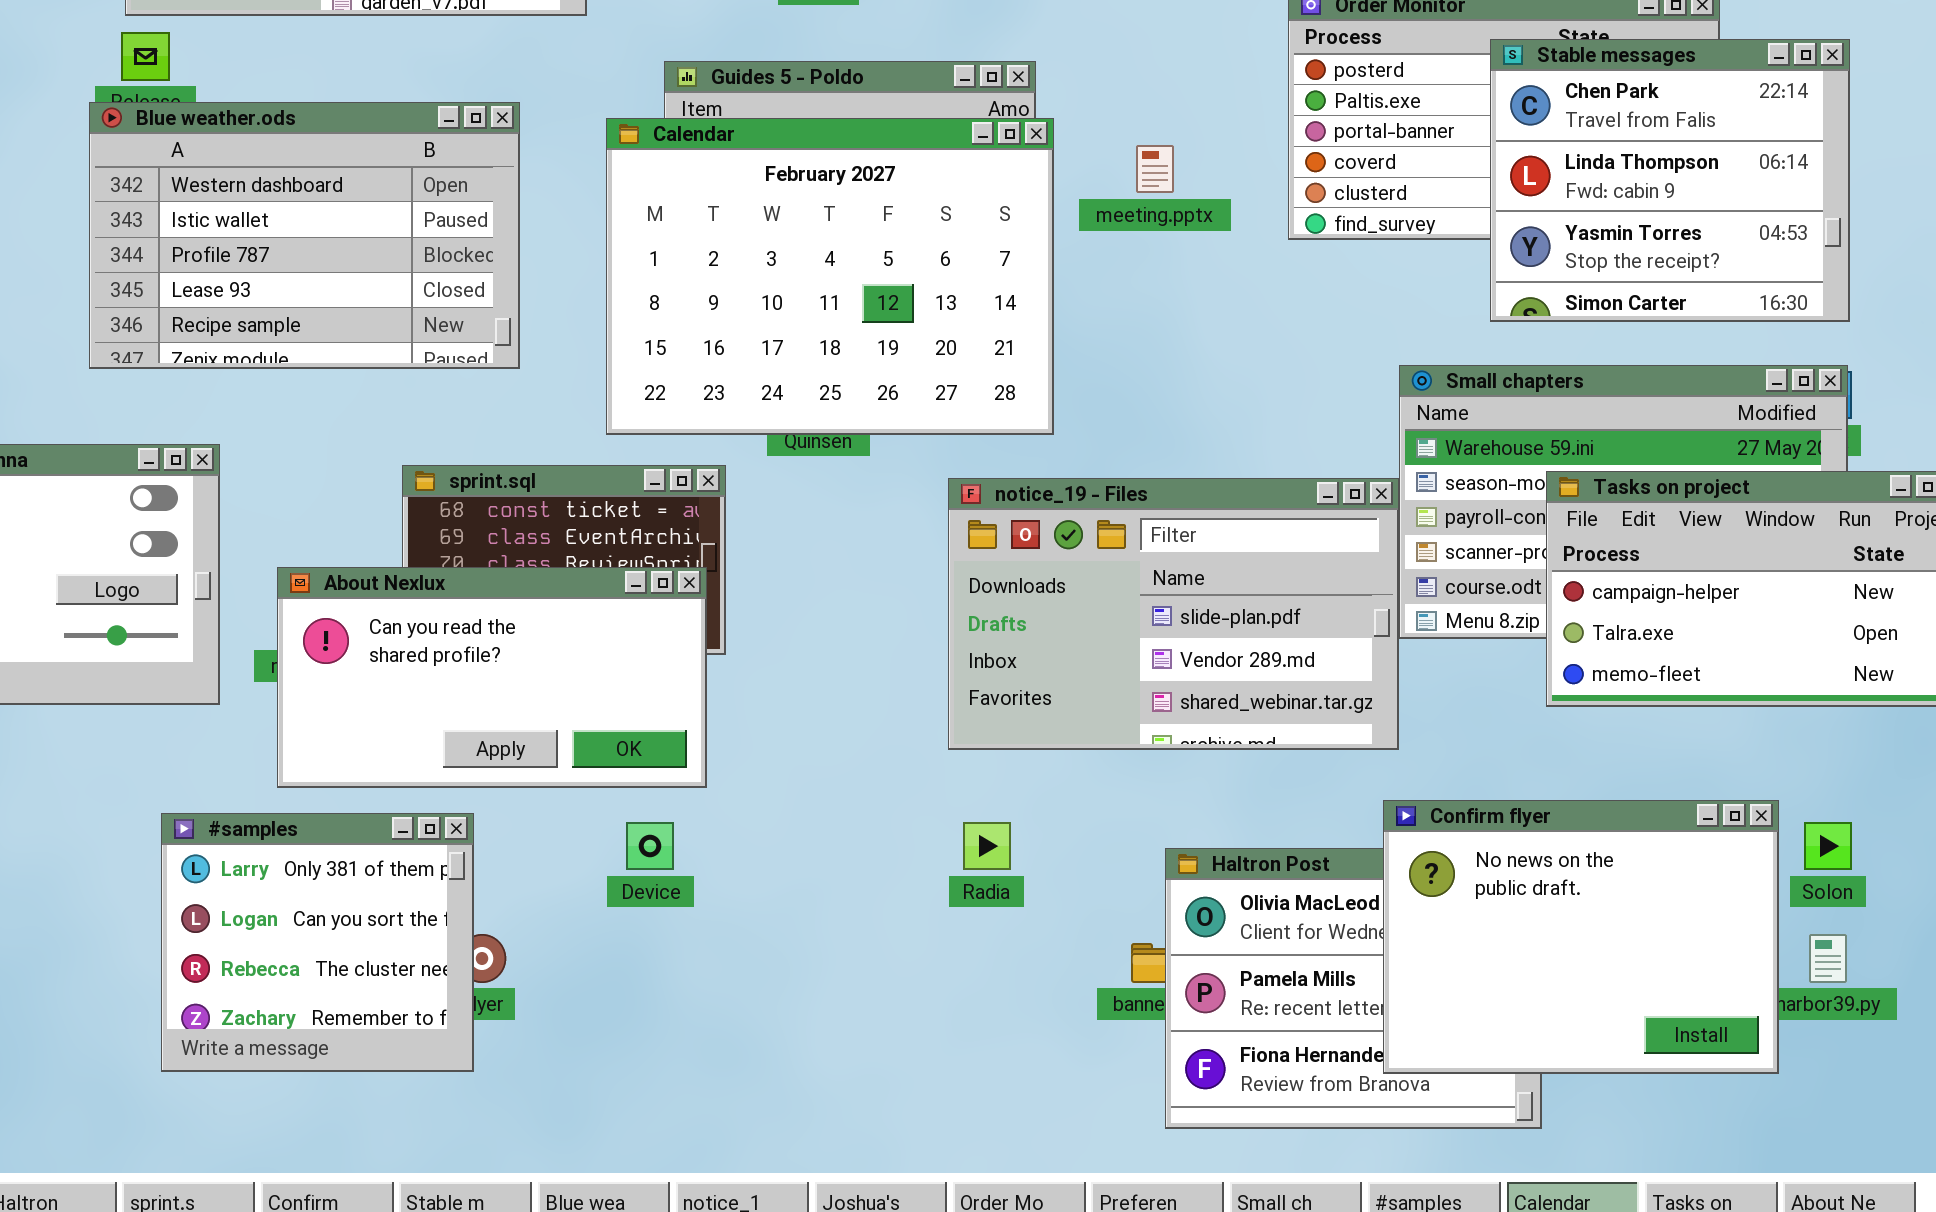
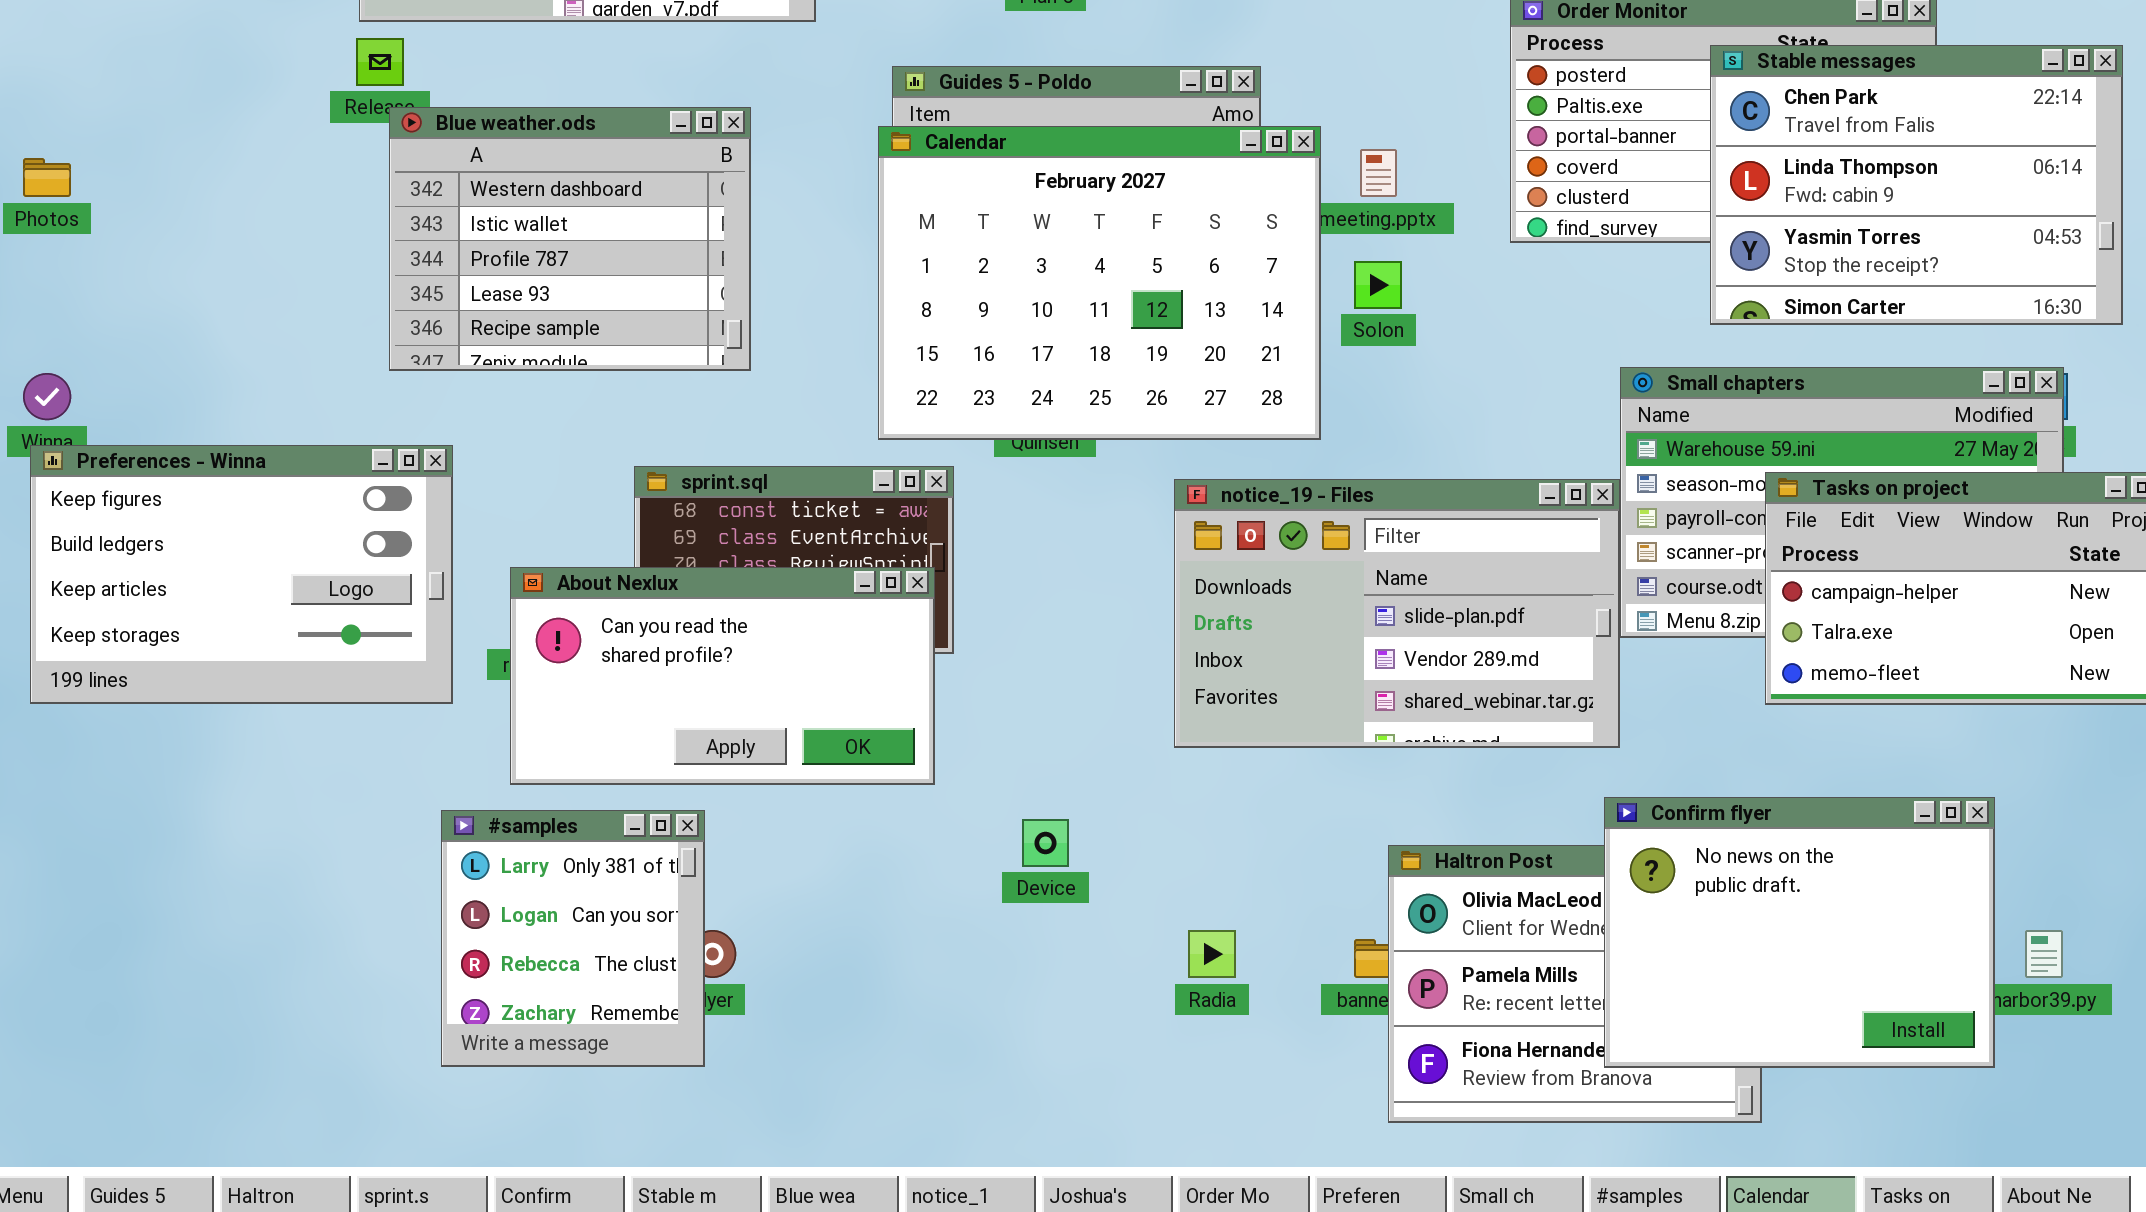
Stable messages: [1490,39,1850,322] -> [1710,45,2123,325], resized
Blue weather.ods: [89,102,520,369] -> [389,107,751,371], resized
Calendar: [606,118,1054,435] -> [878,126,1321,440], moved
#samples: [161,813,474,1072] -> [441,810,705,1067], resized
Device: [626,822,674,870] -> [1022,819,1069,867], moved
Radia: [963,822,1011,870] -> [1188,930,1236,978], moved
Solon: [1804,822,1852,870] -> [1354,261,1402,309], moved

